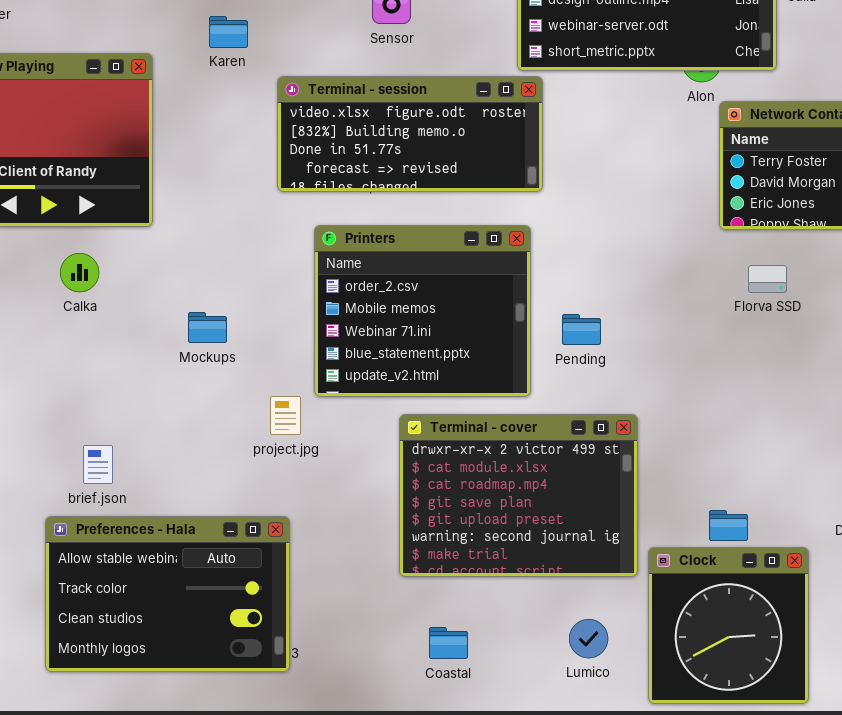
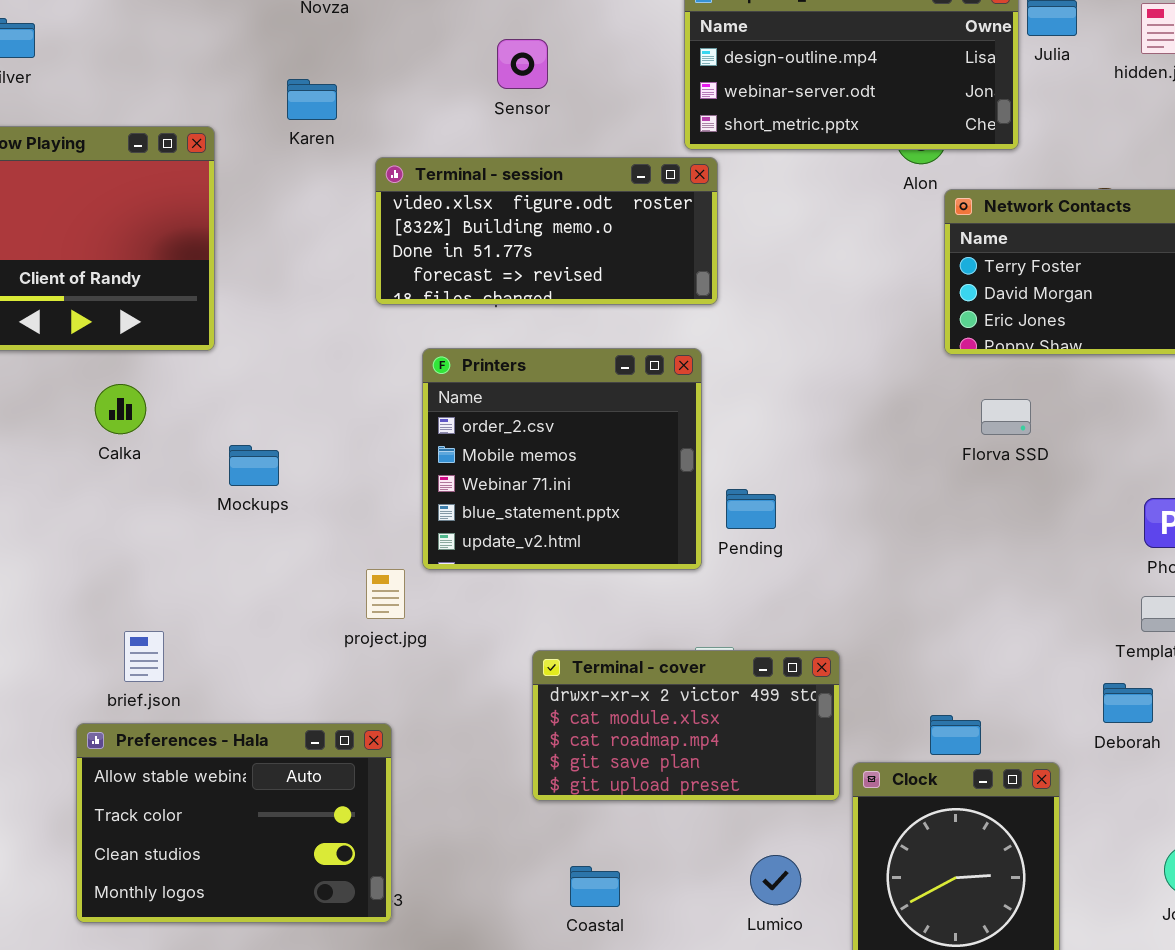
Mockups: [188,312,227,343] -> [229,445,279,486], moved
Pending: [562,314,601,345] -> [726,489,776,529], moved
Terminal - cover: [399,414,638,577] -> [532,650,840,801], resized

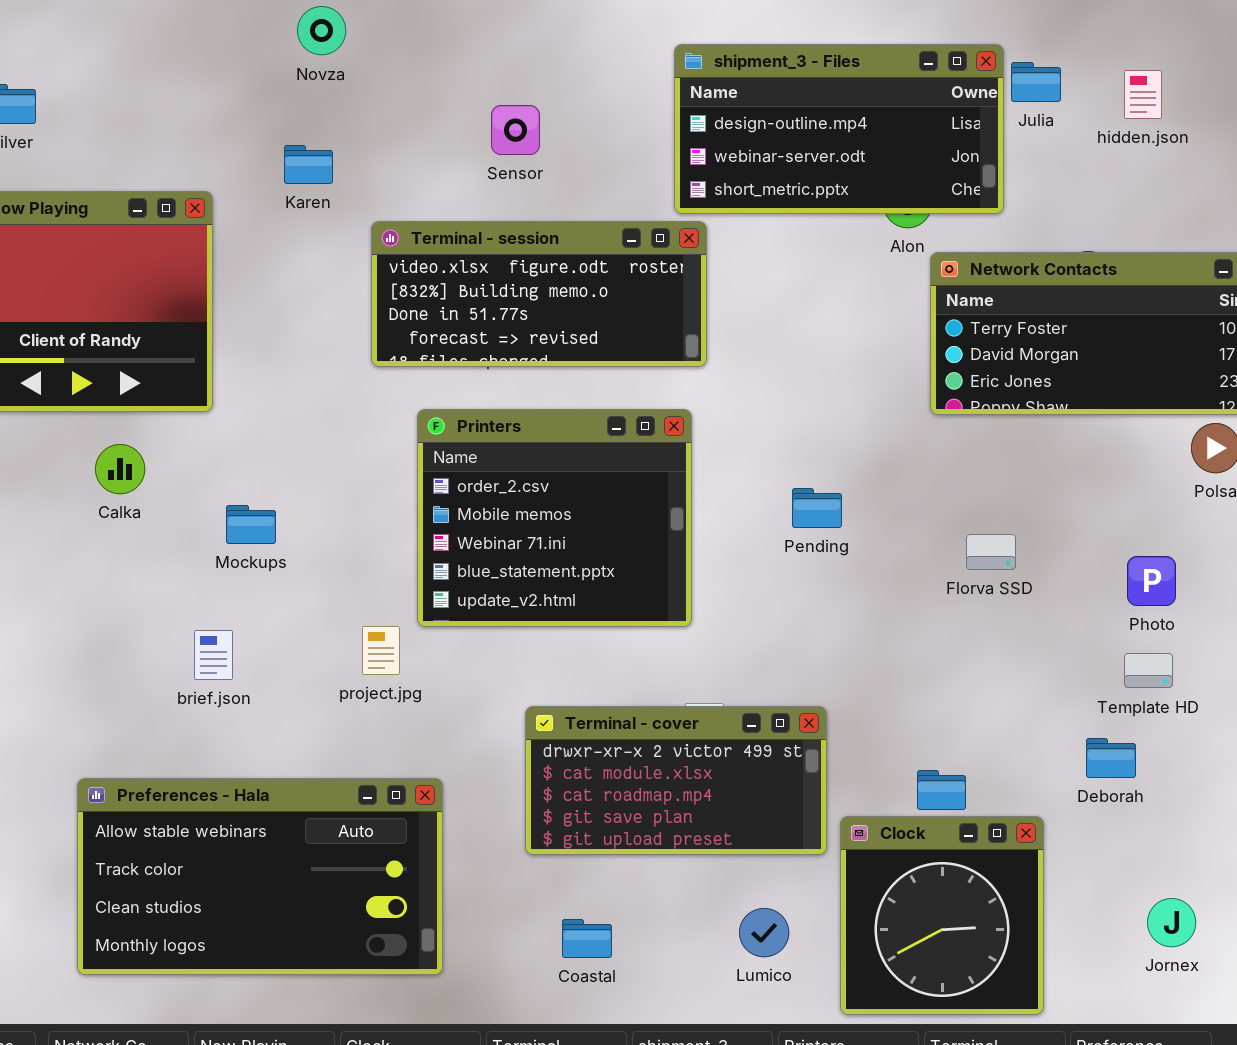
Florva SSD: [981,399,1031,435] -> [966,534,1016,570], moved
Pending: [726,489,776,529] -> [792,488,842,528], moved
brief.json: [124,631,164,682] -> [194,630,233,680], moved
Preferences - Hala: [76,723,392,923] -> [77,778,443,975], resized

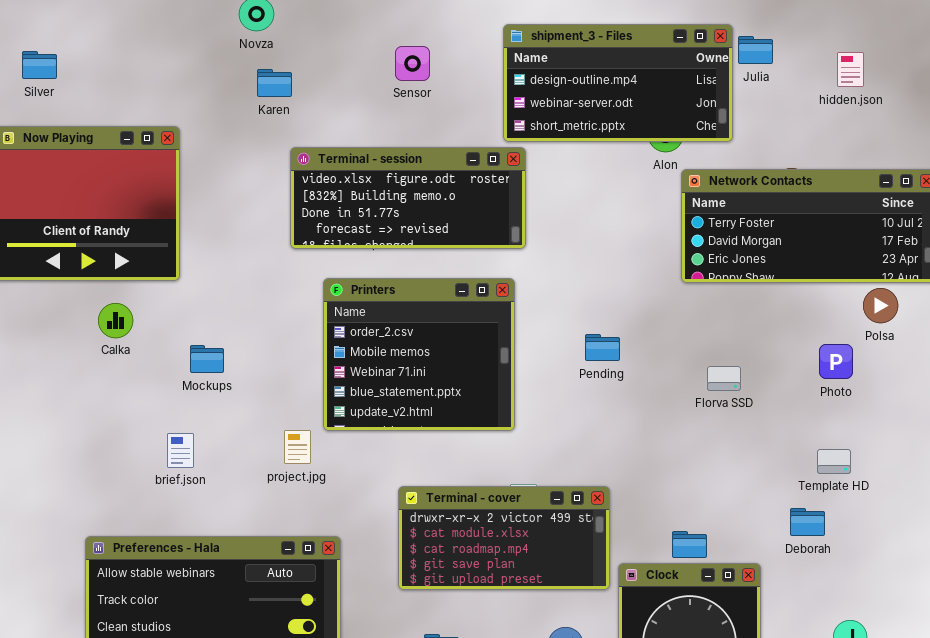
hidden.json: [1124,70,1162,119] -> [837,52,864,87], moved
Sensor: [491,105,540,155] -> [395,46,430,81], moved
Karen: [284,145,333,184] -> [257,69,292,97], moved
Photo: [1127,556,1176,606] -> [819,344,853,379], moved

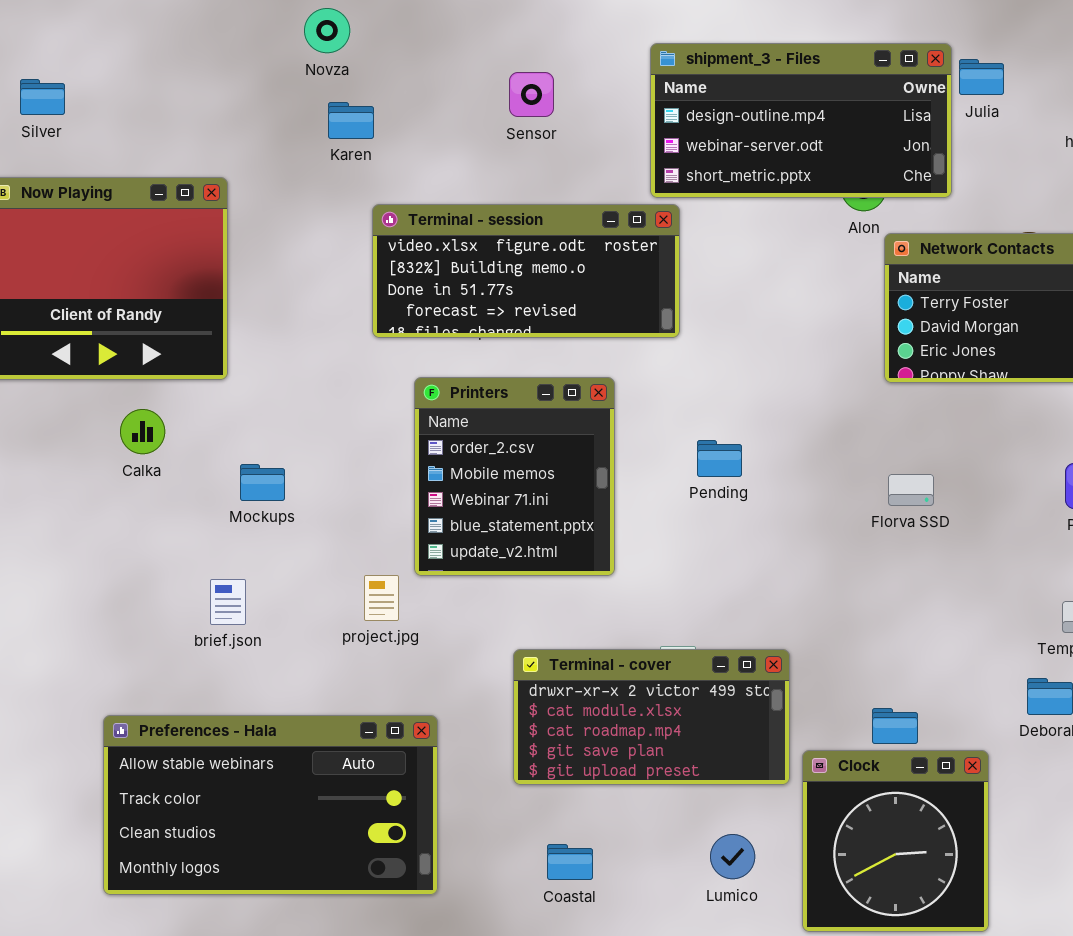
Printers: [323,278,515,431] -> [414,377,615,576], resized
Pending: [585,334,620,361] -> [697,440,742,477], moved
Florva SSD: [707,366,741,391] -> [888,474,934,506], moved

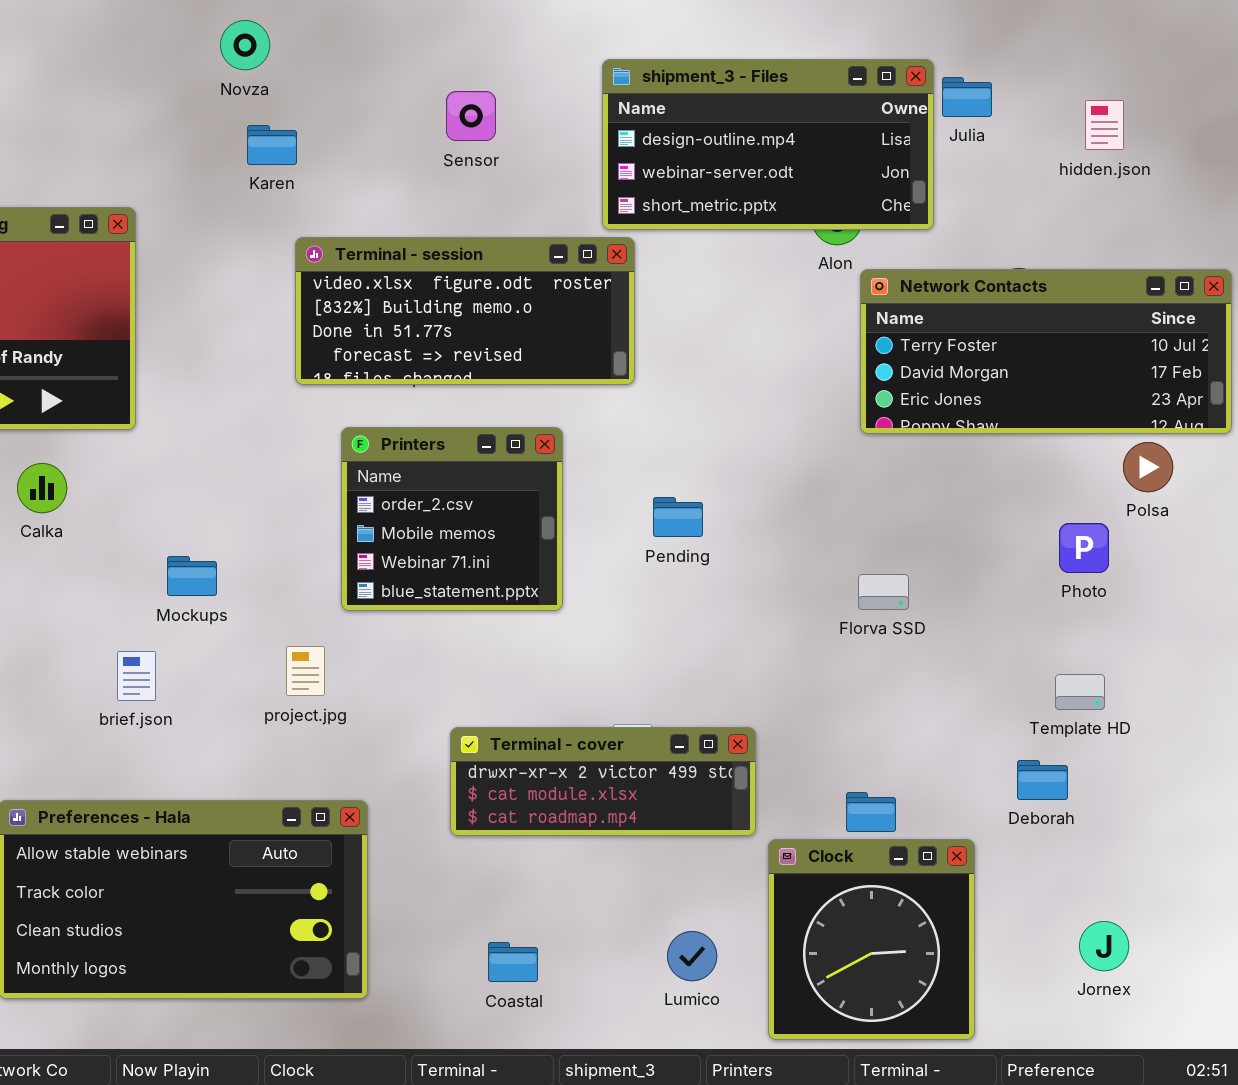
Printers: [414,377,615,576] -> [341,427,563,611], resized
Mockups: [240,464,285,501] -> [167,556,217,596], moved
Florva SSD: [888,474,934,506] -> [858,574,909,610], moved
Terminal - cover: [513,649,790,785] -> [450,727,756,836], resized

